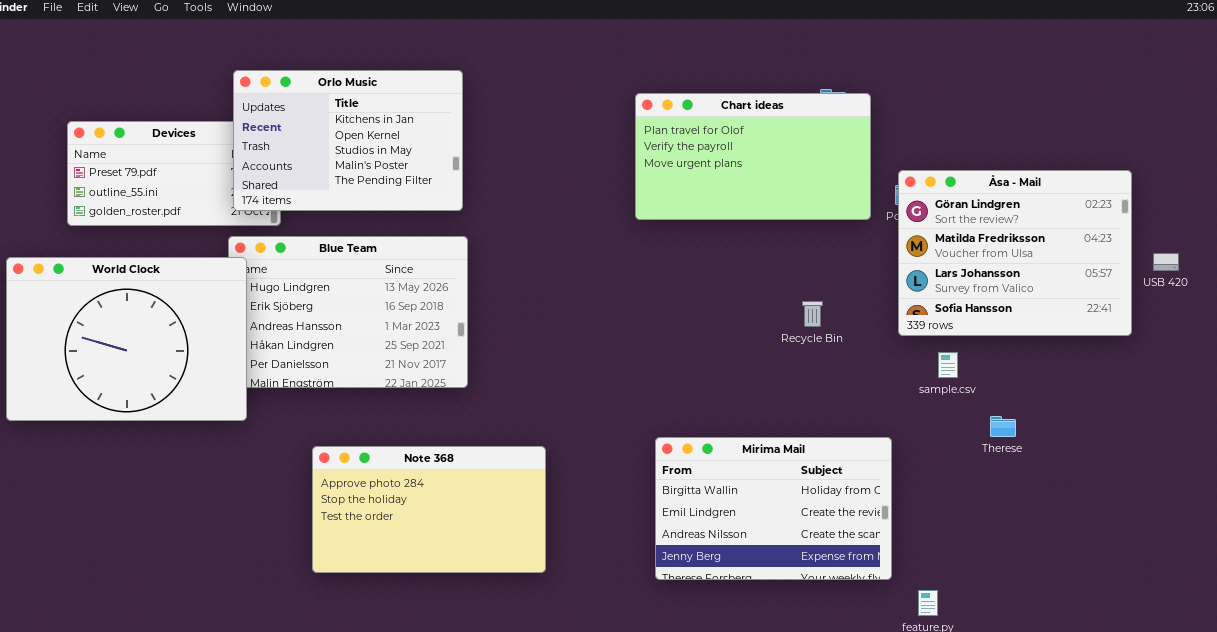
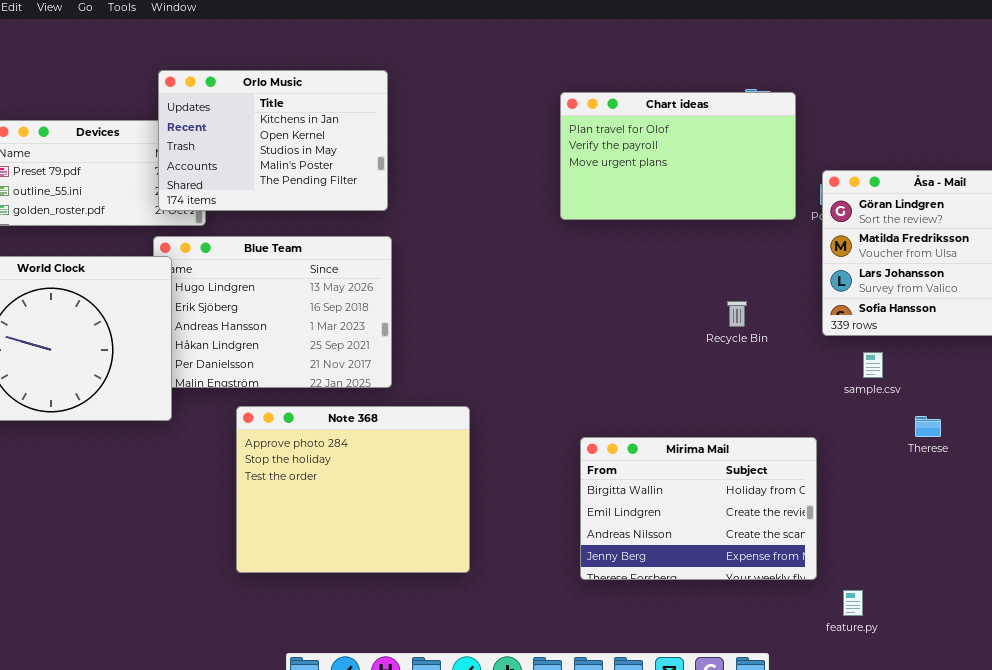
Note 368: [312,446,546,573] -> [236,406,470,573], resized

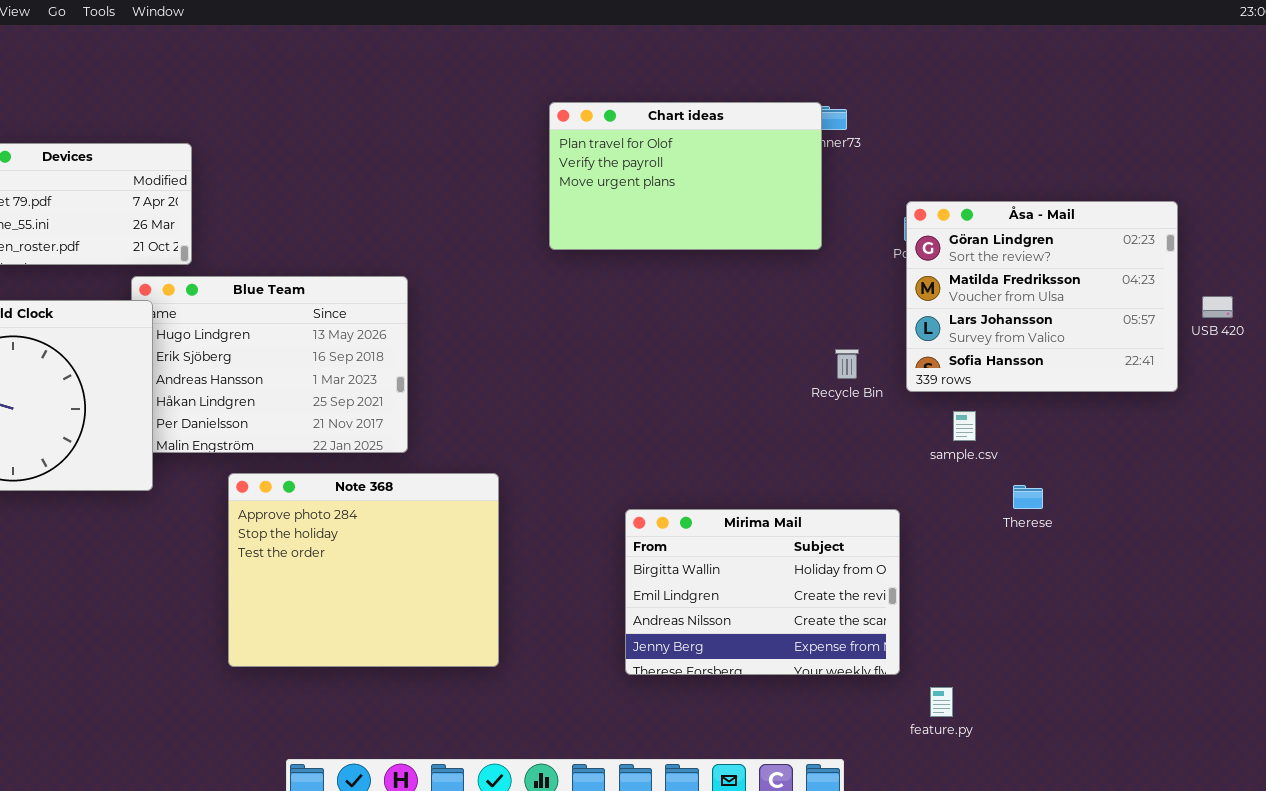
Orlo Music: [158,70,388,211] -> none, closed
Chart ideas: [560,92,796,220] -> [549,102,822,250], moved
Recycle Bin: [727,301,747,327] -> [835,349,859,379], moved

